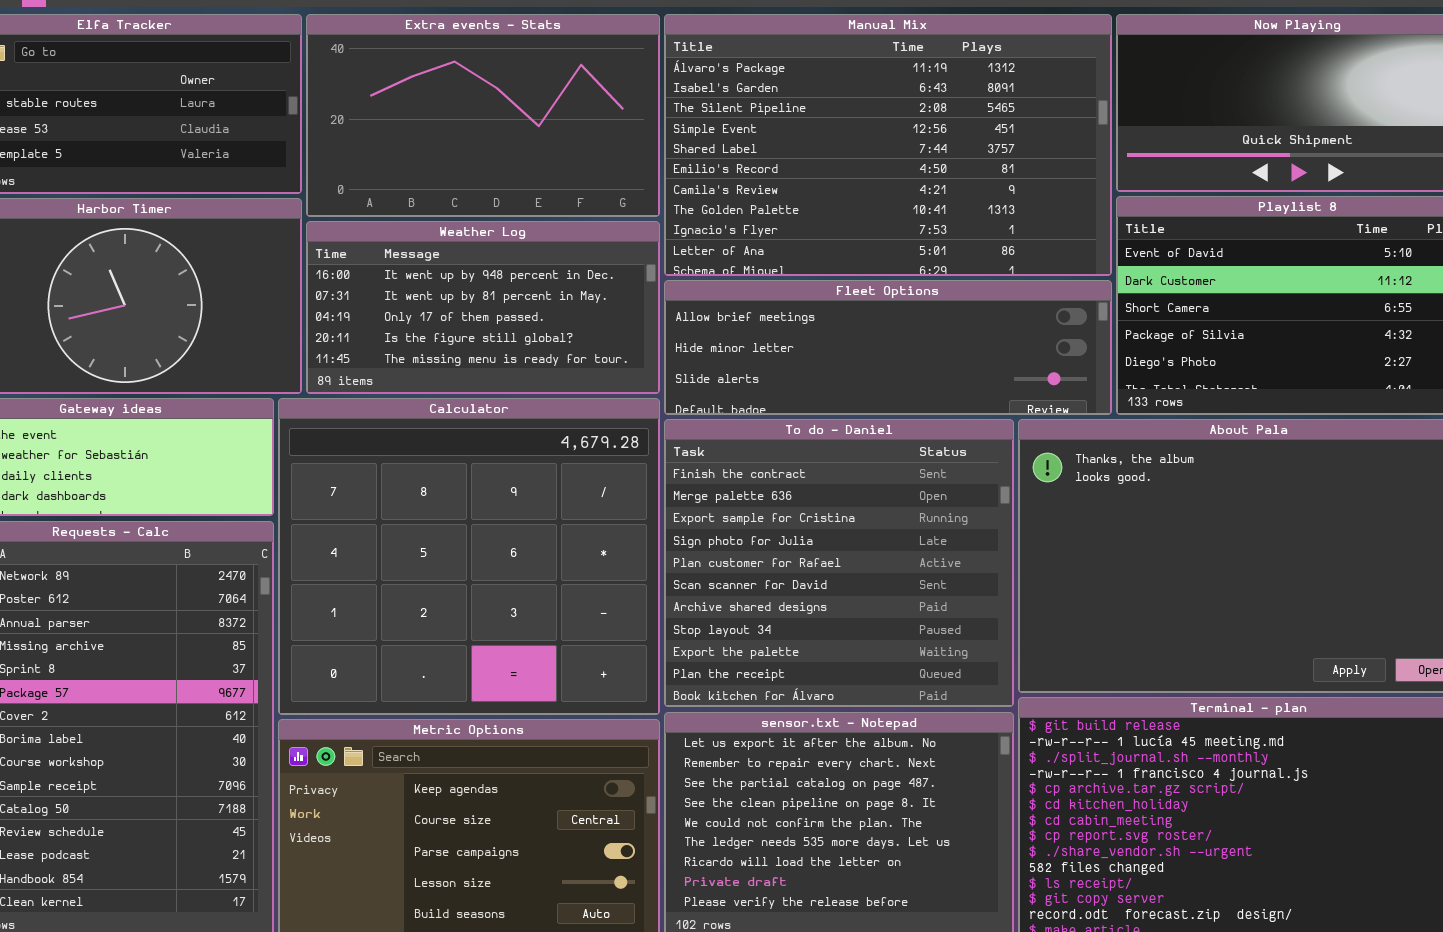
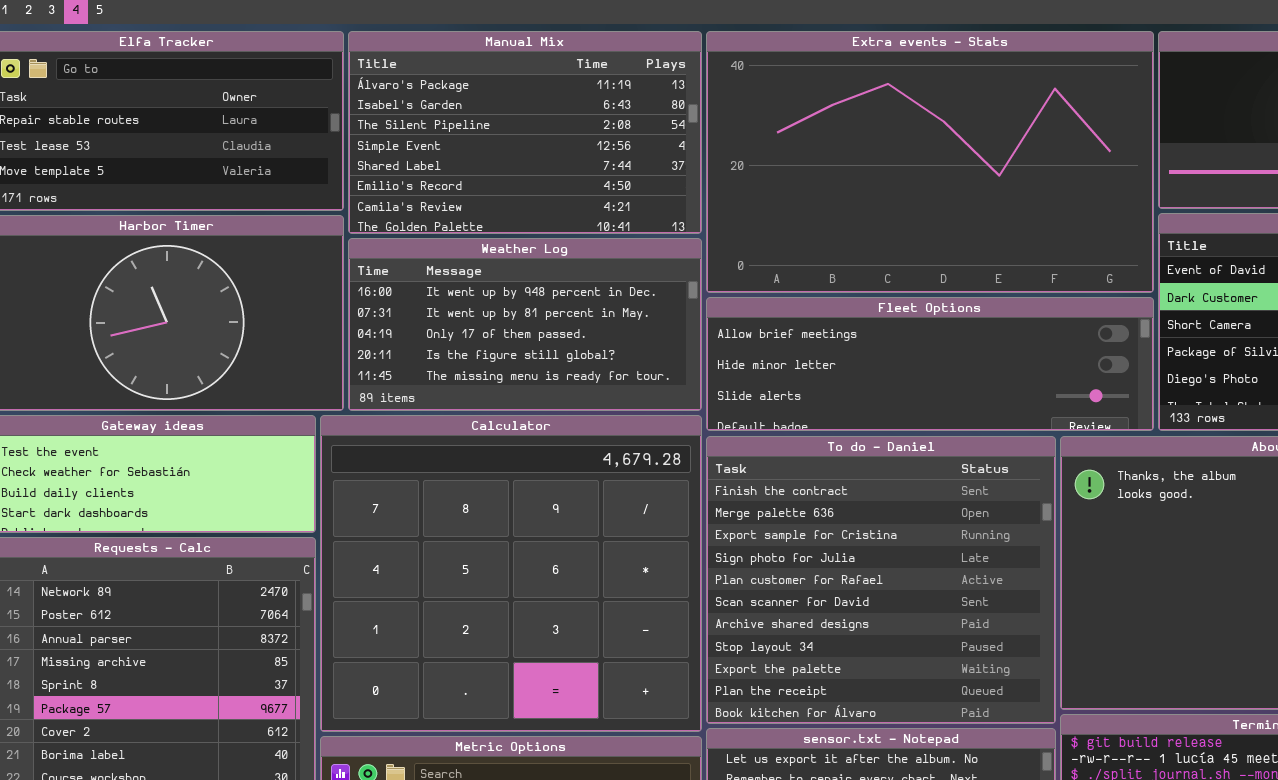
Extra events - Stats: [306,14,660,217] -> [706,31,1154,293], moved, resized
Manual Mix: [664,14,1112,276] -> [348,31,702,234], moved, resized

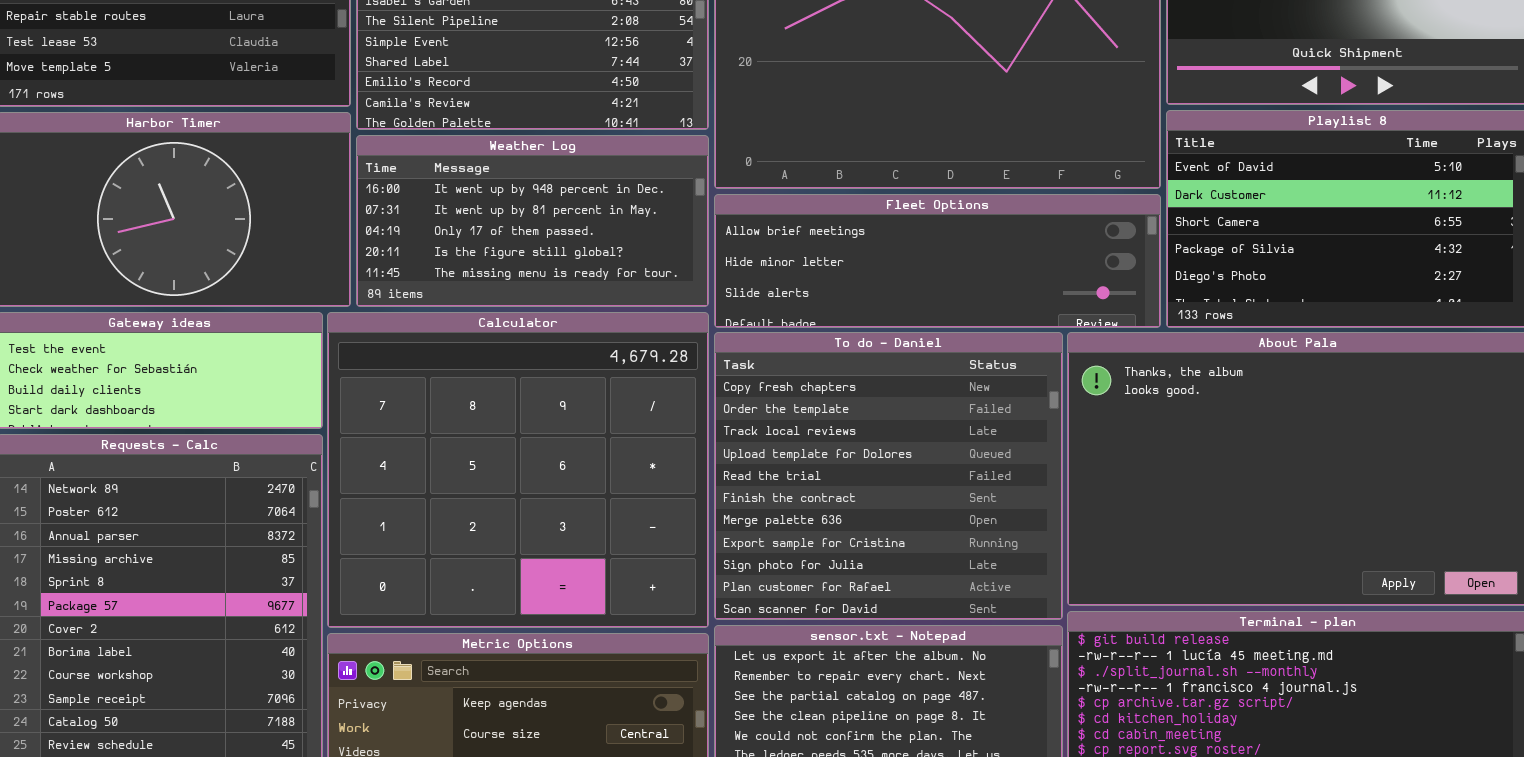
To do - Daniel: [706,436,1056,724] -> [714,332,1063,620], scrolled up 5 rows

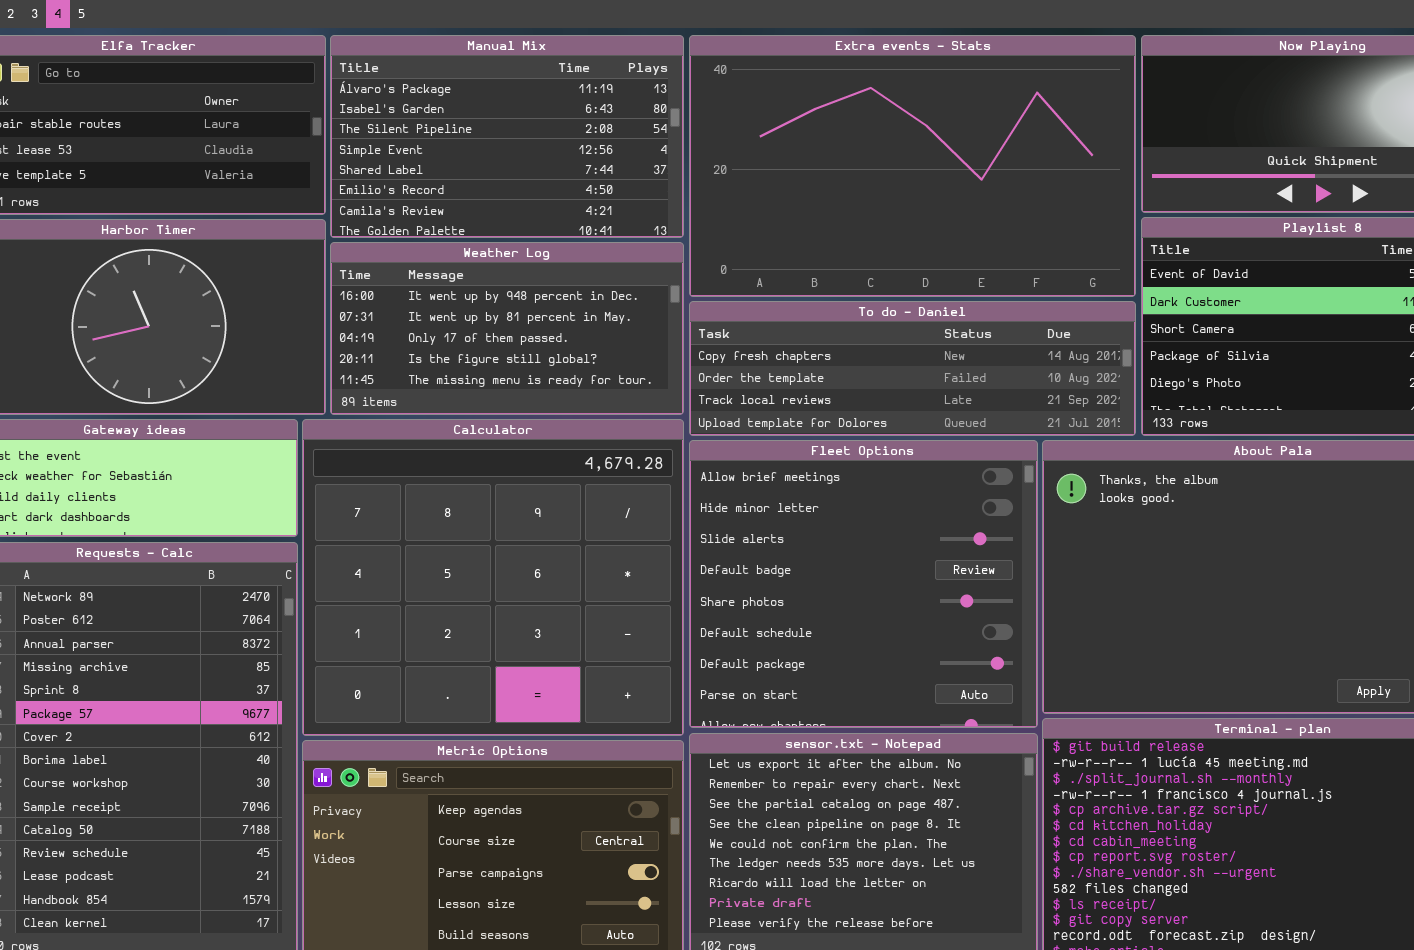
Fleet Options: [714,194,1161,328] -> [689,440,1038,728], moved, resized
To do - Daniel: [714,332,1063,620] -> [689,301,1136,436], moved, resized

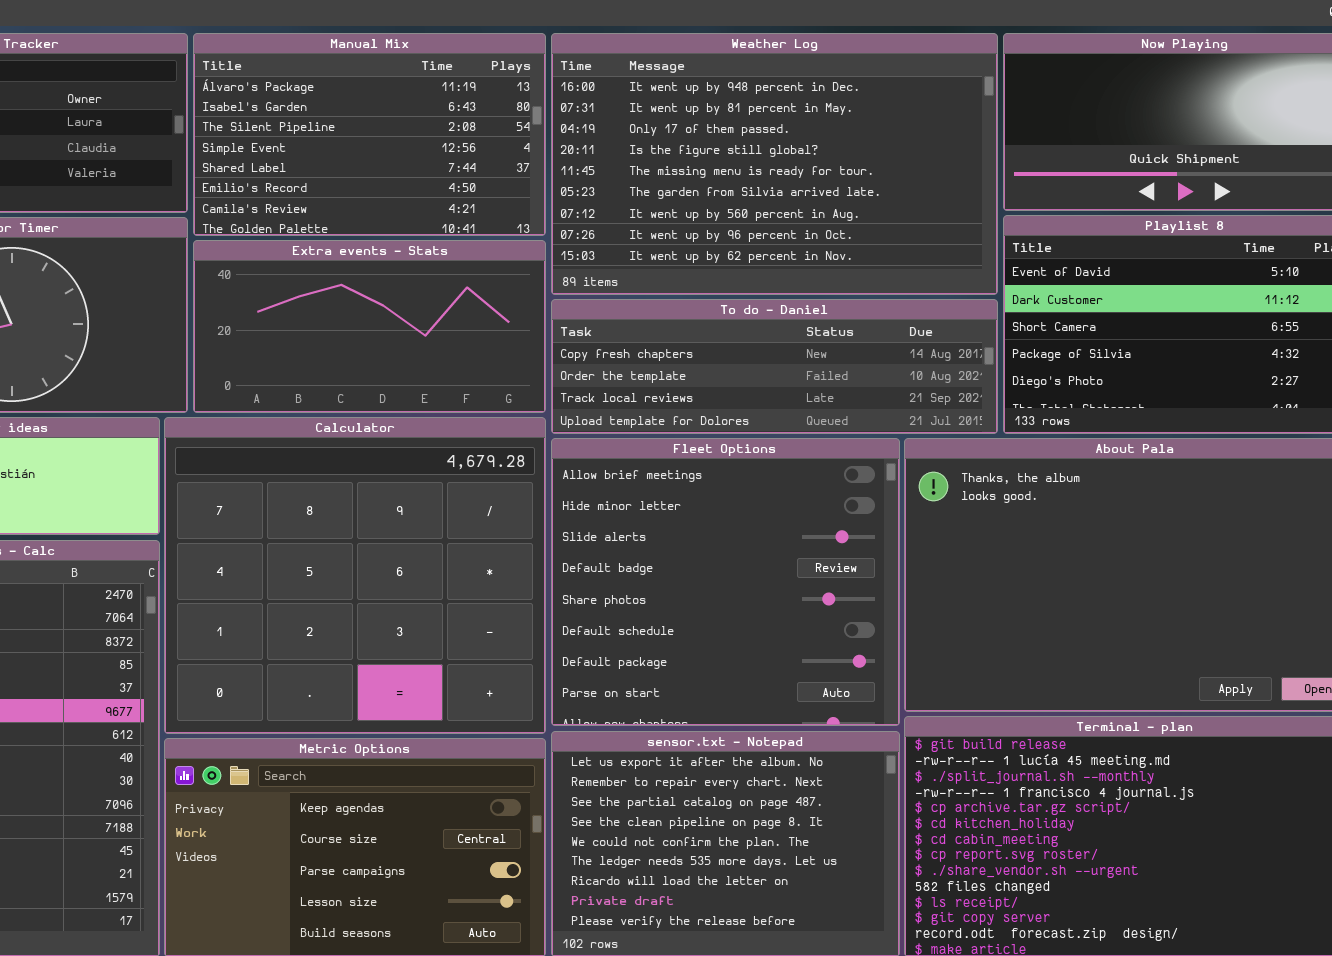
Extra events - Stats: [689,35,1136,297] -> [193,240,546,413], moved, resized
Weather Log: [330,242,684,415] -> [551,33,998,295], moved, resized

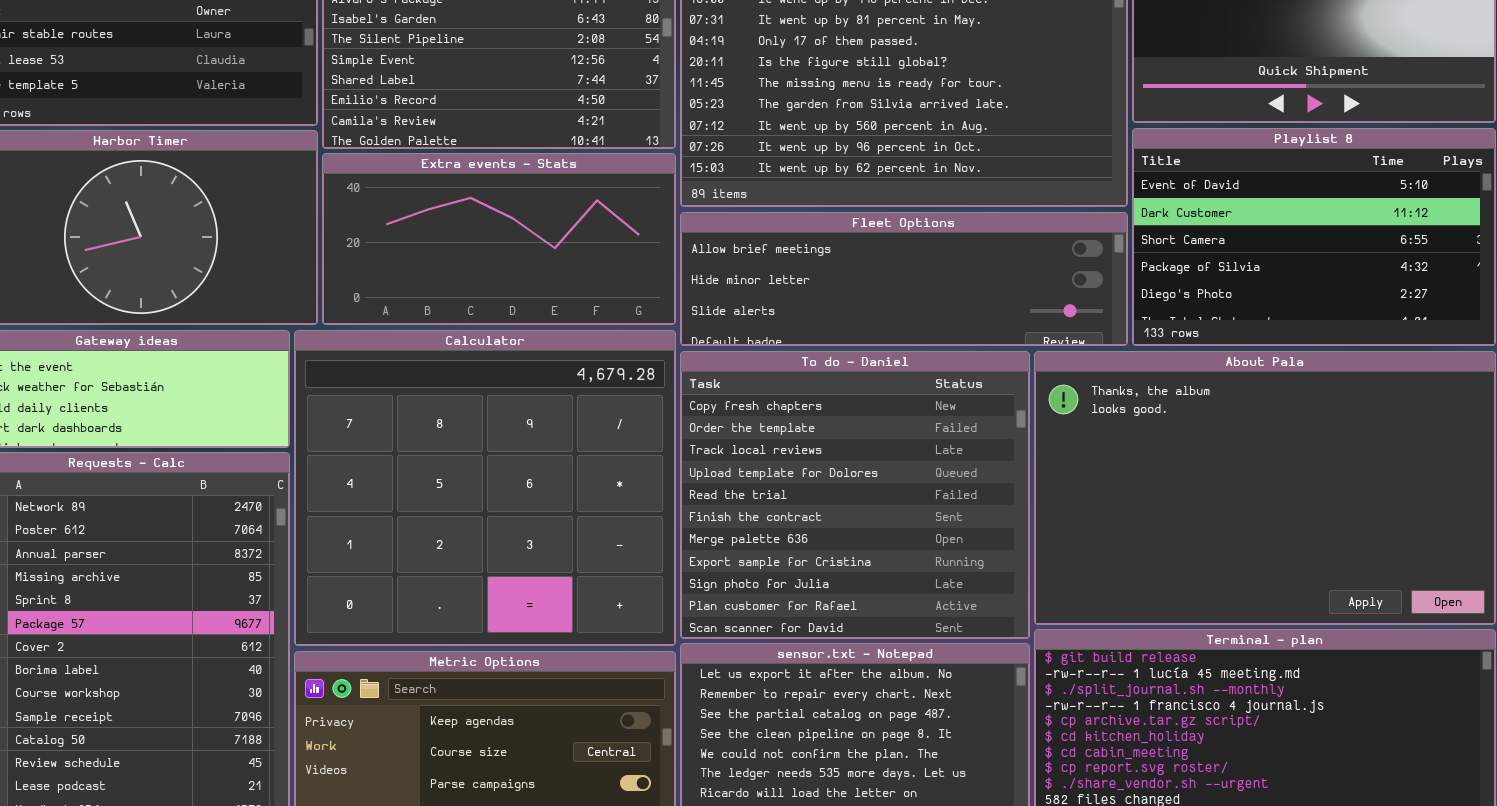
To do - Daniel: [551,299,998,434] -> [680,351,1030,639], moved, resized
Fleet Options: [551,438,900,726] -> [680,212,1128,346], moved, resized

